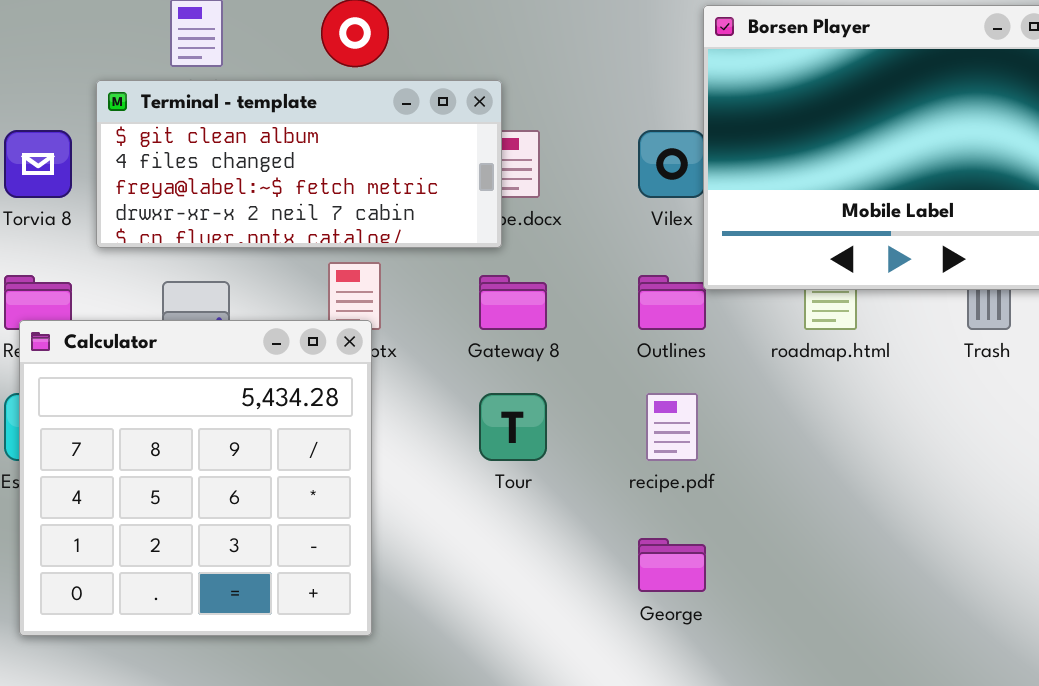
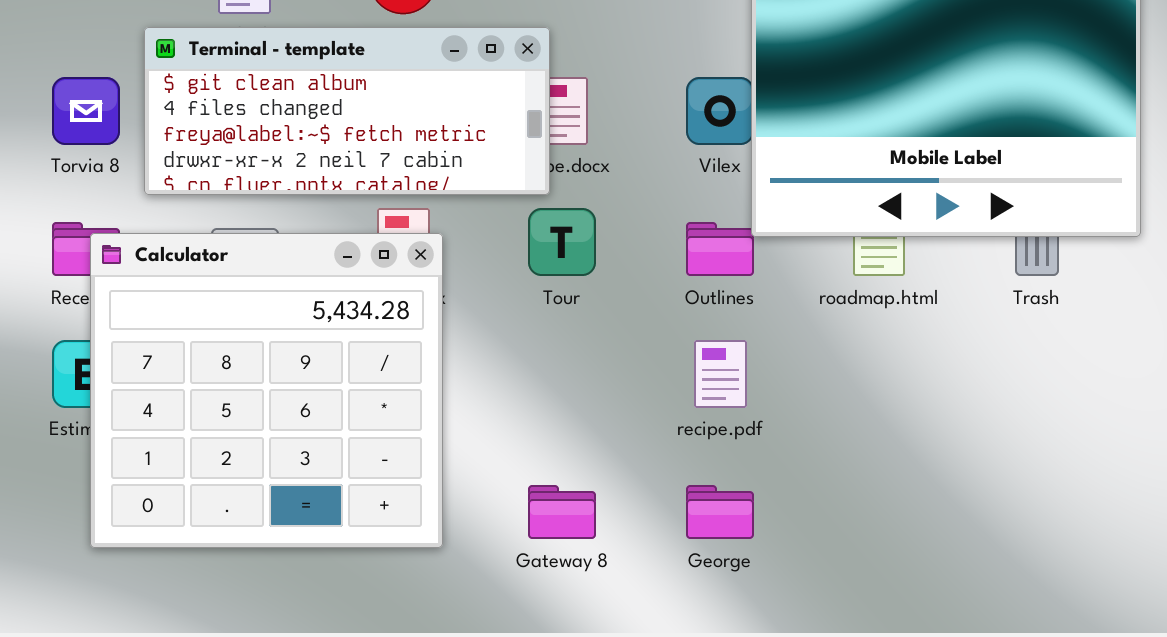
Gateway 8: [479,275,547,330] -> [528,485,596,539], moved
Calculator: [19,320,372,636] -> [90,233,443,548], moved
Tour: [479,393,547,461] -> [528,208,596,276], moved

